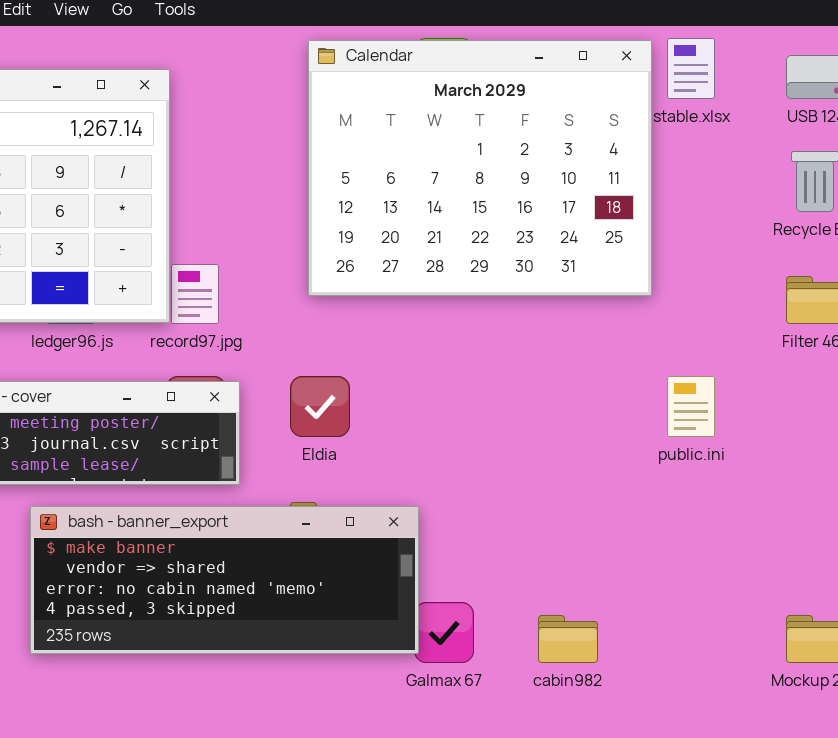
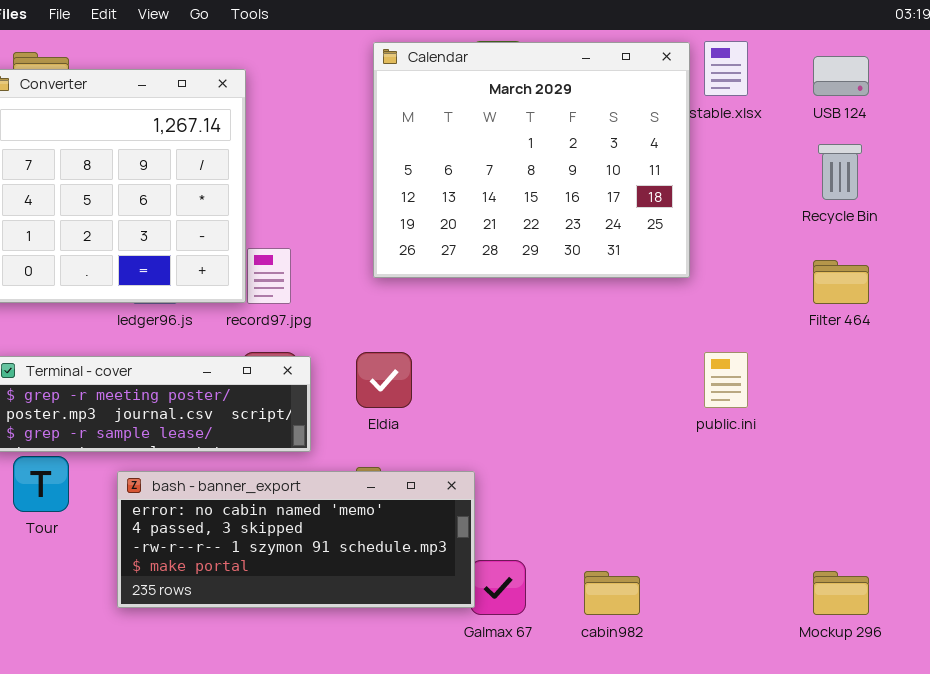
bash - banner_export: [30,506,419,654] -> [117,471,475,608], scrolled down 2 rows

